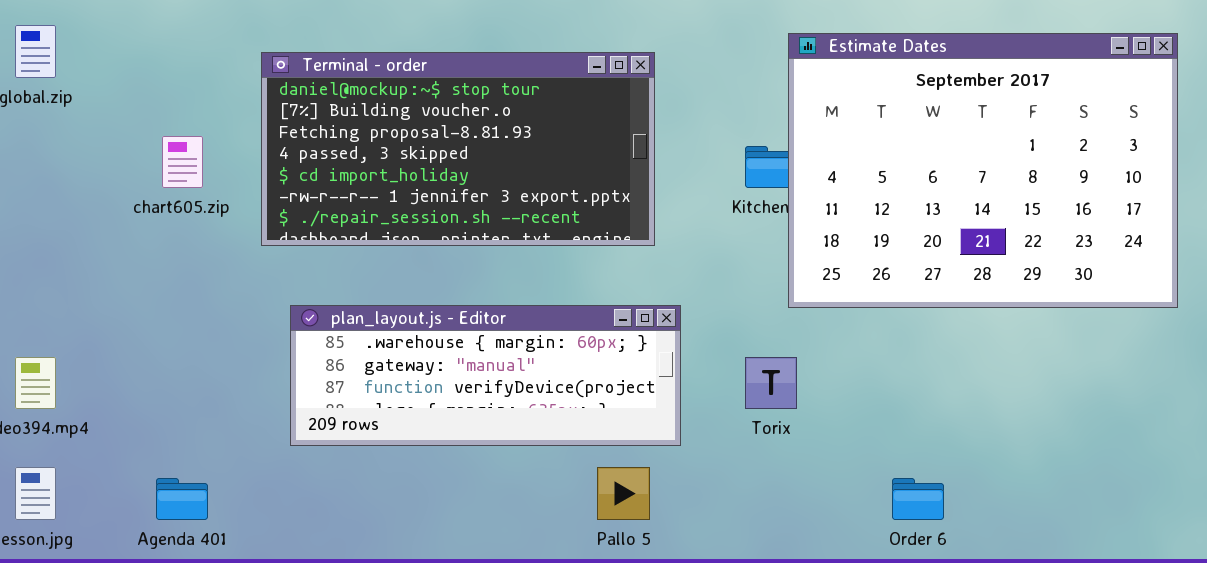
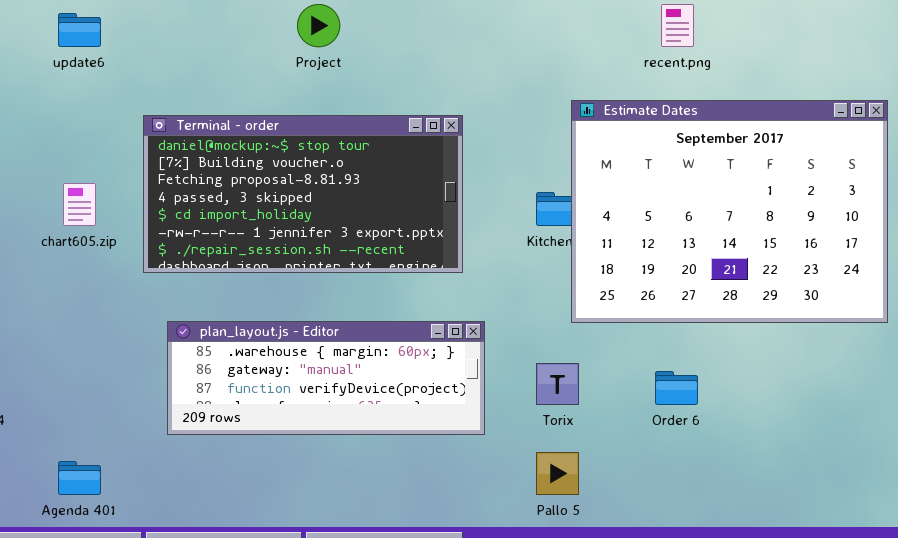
Pallo 5: [597,467,650,520] -> [536,452,579,495], moved
Order 6: [892,478,944,520] -> [655,371,698,405], moved

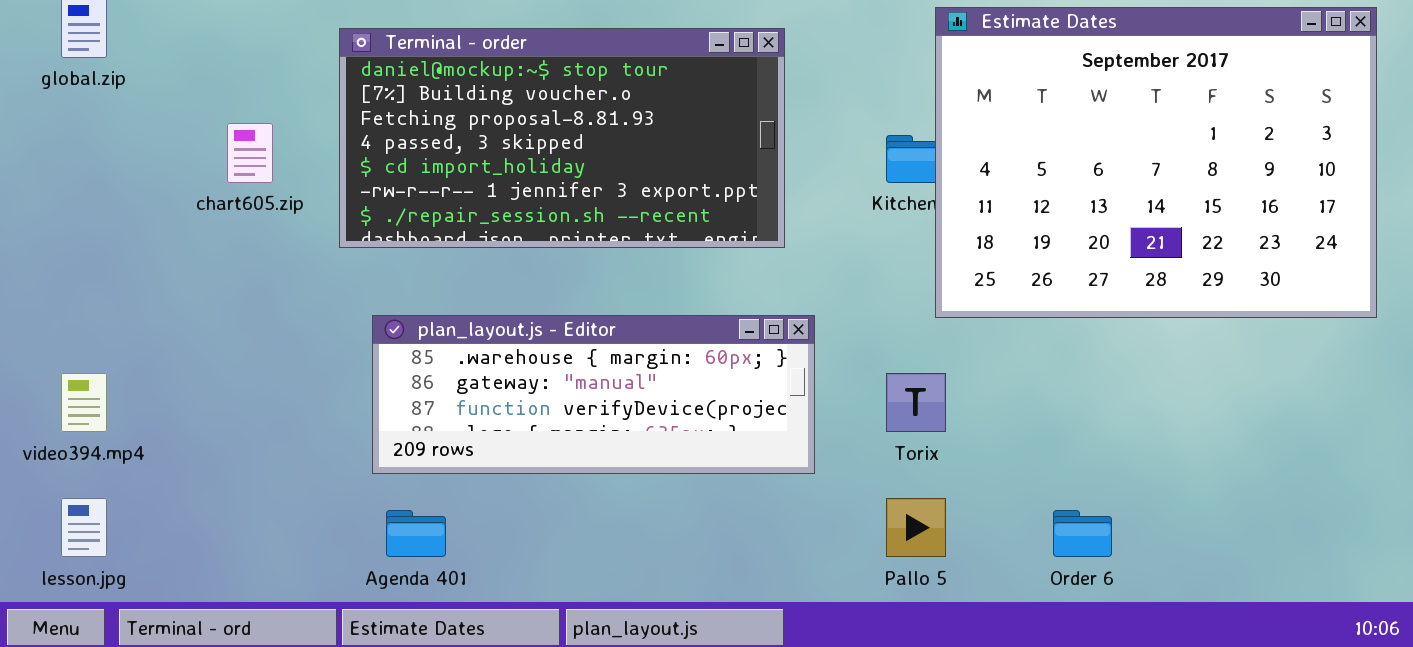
Order 6: [655,371,698,405] -> [1053,510,1112,557], moved
Agenda 401: [58,461,101,495] -> [386,510,446,557], moved

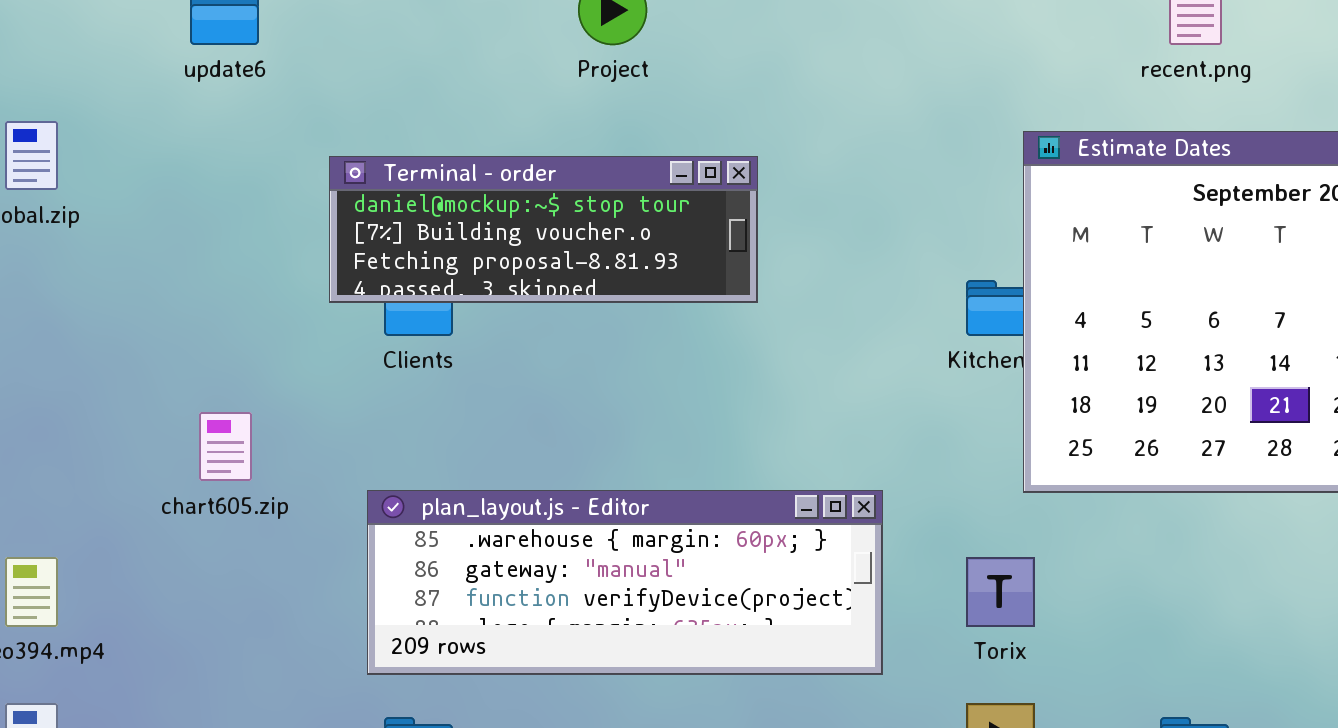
Terminal - order: [339,28,785,248] -> [329,156,758,303], resized
chart605.zip: [227,123,273,183] -> [199,412,252,481], moved

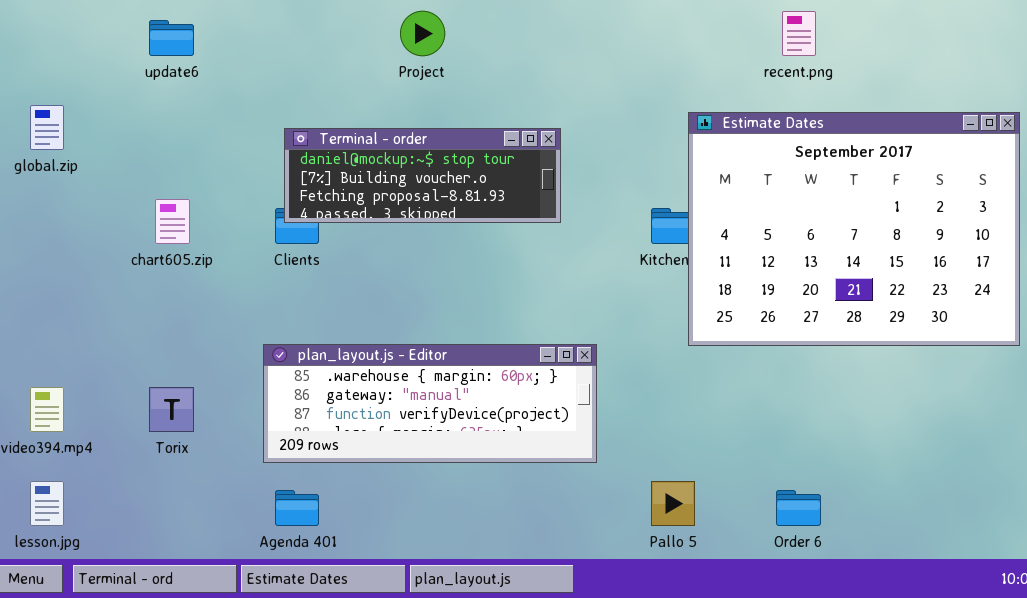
Terminal - order: [329,156,758,303] -> [284,128,561,223], moved
chart605.zip: [199,412,252,481] -> [155,199,190,244], moved
Torix: [966,557,1035,627] -> [149,387,194,432], moved

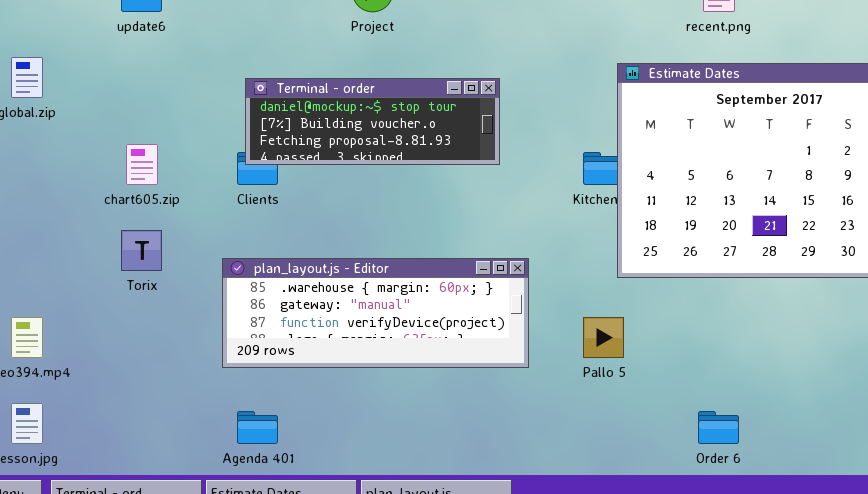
plan_layout.js - Editor: [263,344,597,463] -> [222,258,529,368], moved
Torix: [149,387,194,432] -> [121,230,162,271], moved
Pallo 5: [651,481,695,526] -> [583,317,624,358], moved

